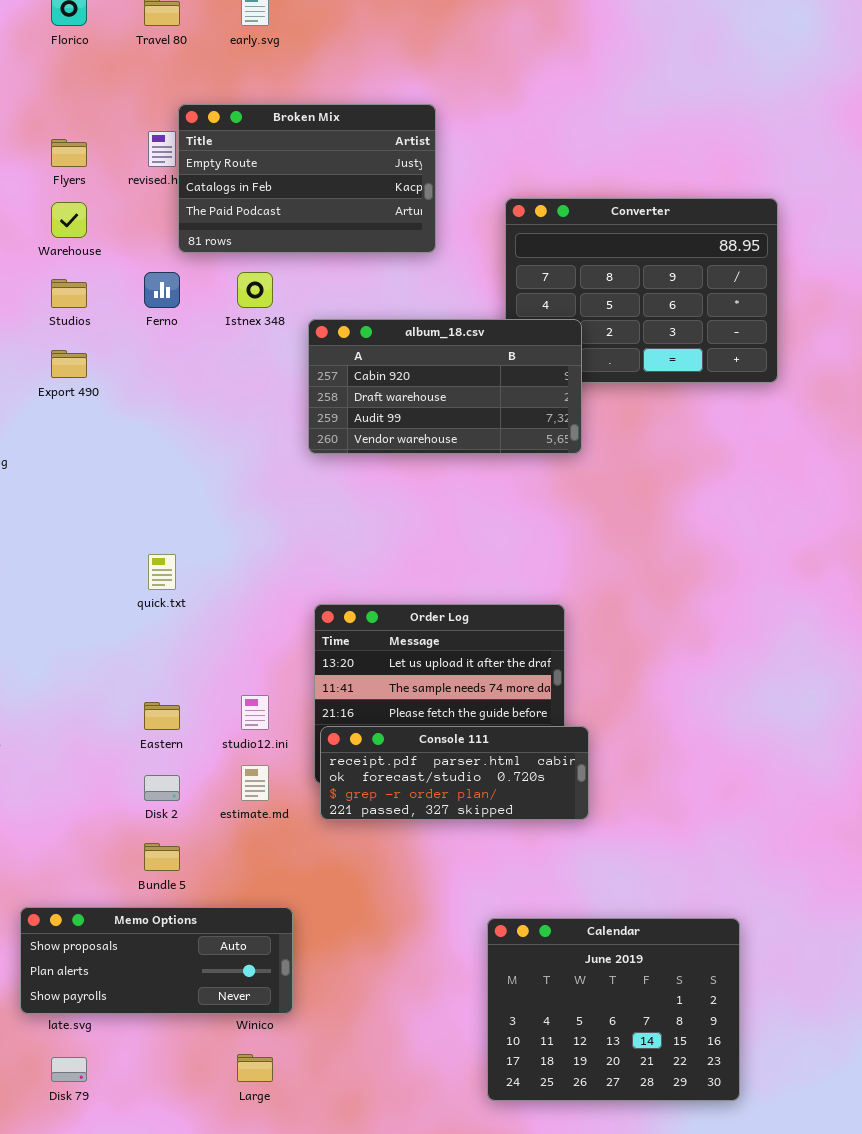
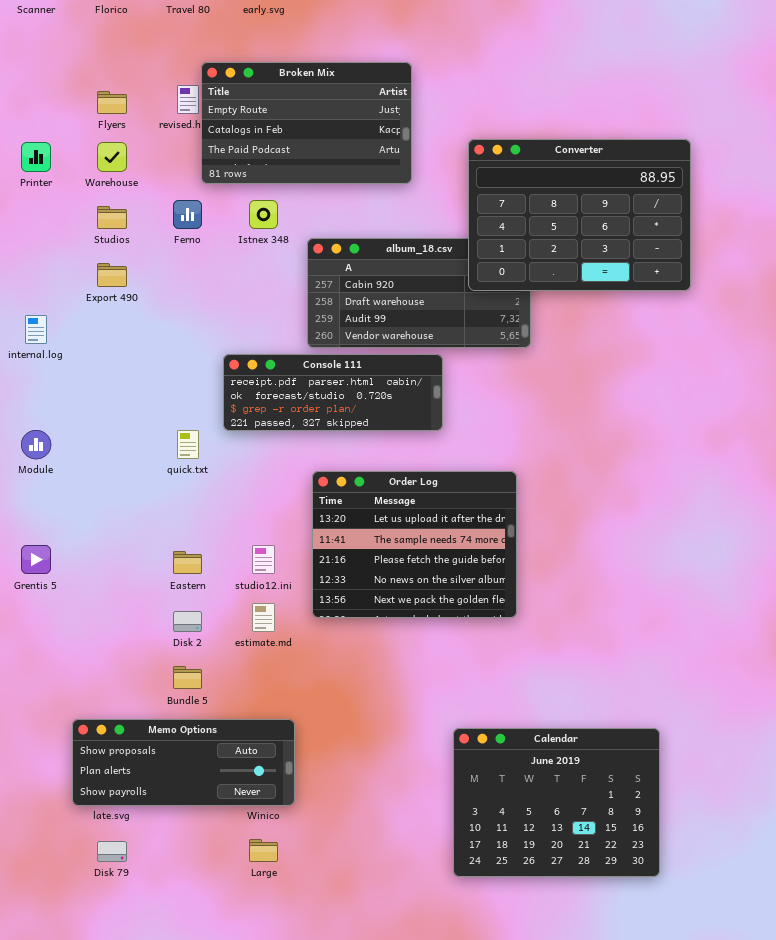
Converter: [505,198,778,383] -> [468,139,691,291], raised
Console 111: [320,726,589,820] -> [223,354,443,431], moved

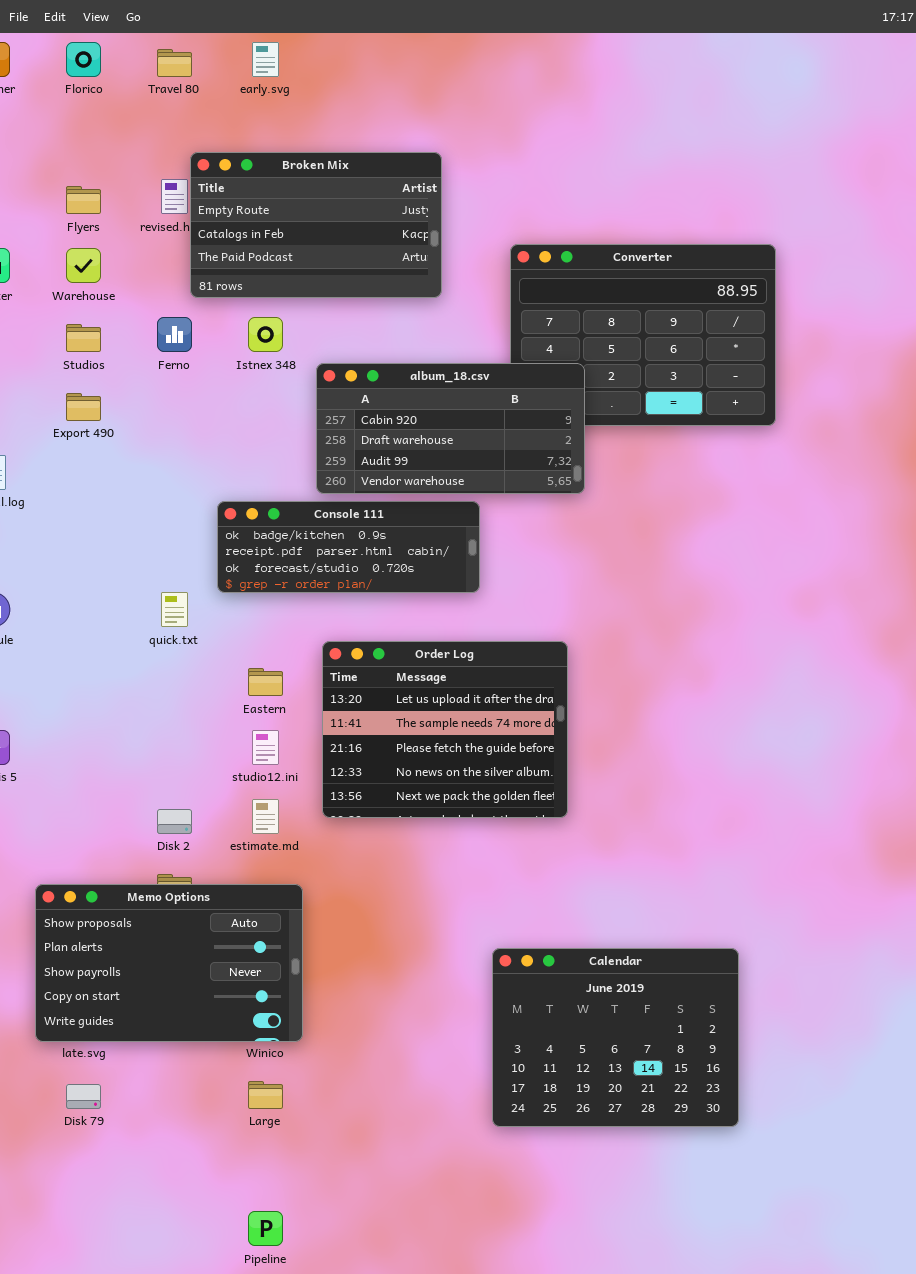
album_18.csv: [307,238,531,348] -> [316,363,585,494], raised
Console 111: [223,354,443,431] -> [217,501,480,593], scrolled up 1 row
Eastern: [173,551,202,574] -> [248,668,283,696], moved
Memo Options: [72,719,295,806] -> [35,884,303,1042], resized

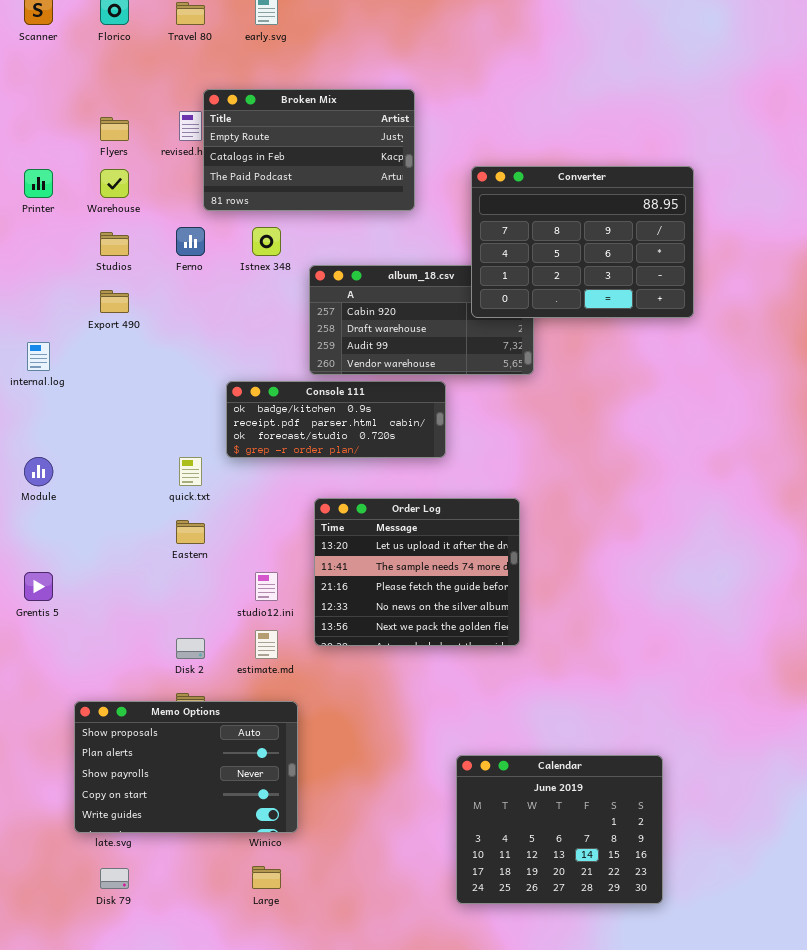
Converter: [510,244,776,426] -> [471,166,694,318], raised
Eastern: [248,668,283,696] -> [176,520,205,544], moved

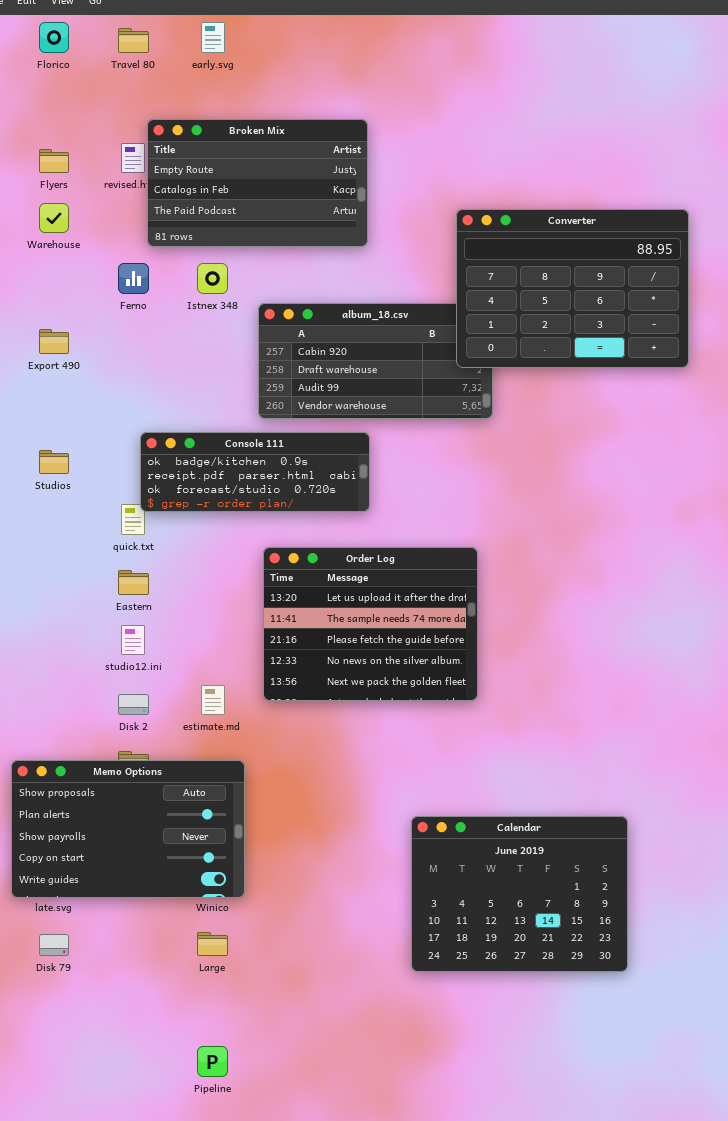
Converter: [471,166,694,318] -> [456,209,689,368], moved
Studios: [100,232,129,256] -> [39,450,69,474], moved
Console 111: [226,381,446,458] -> [140,432,370,512], moved
studio12.ini: [255,572,278,601] -> [121,625,145,655], moved

